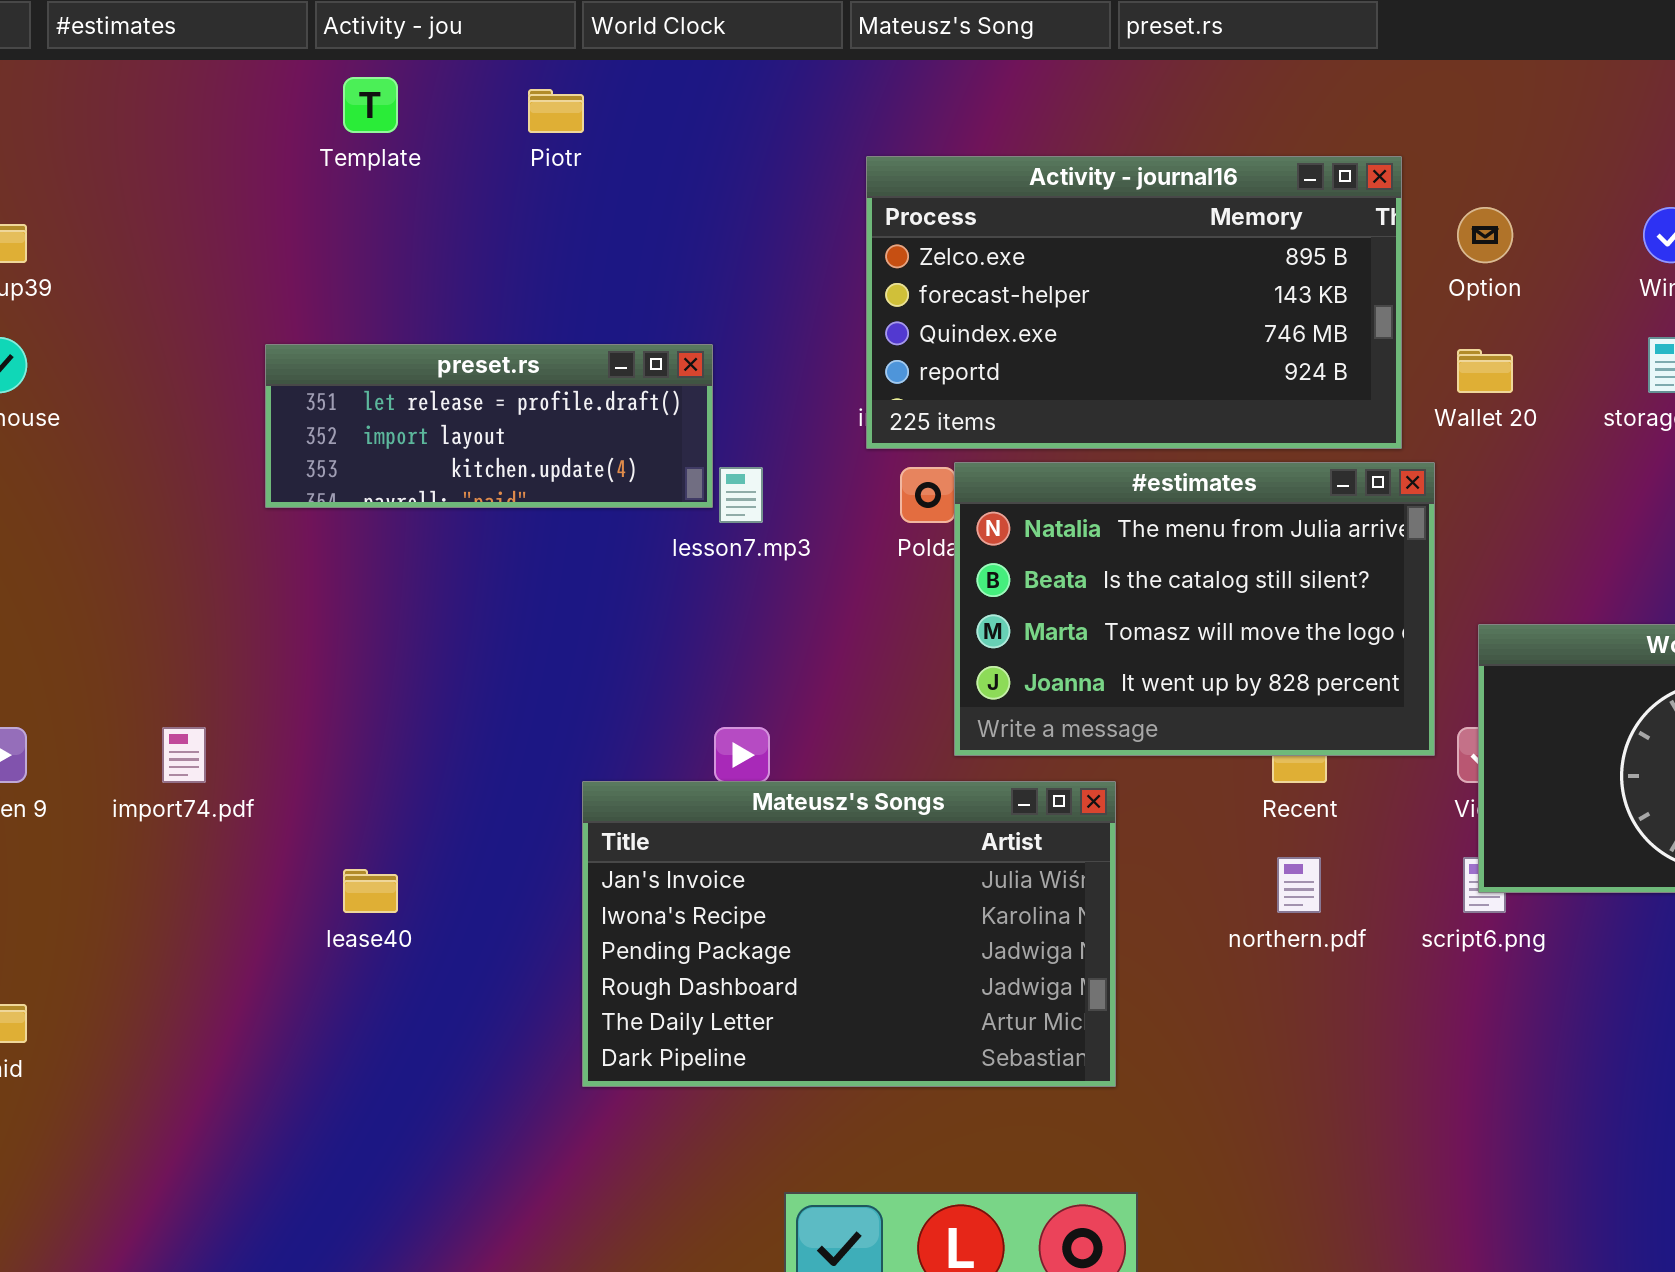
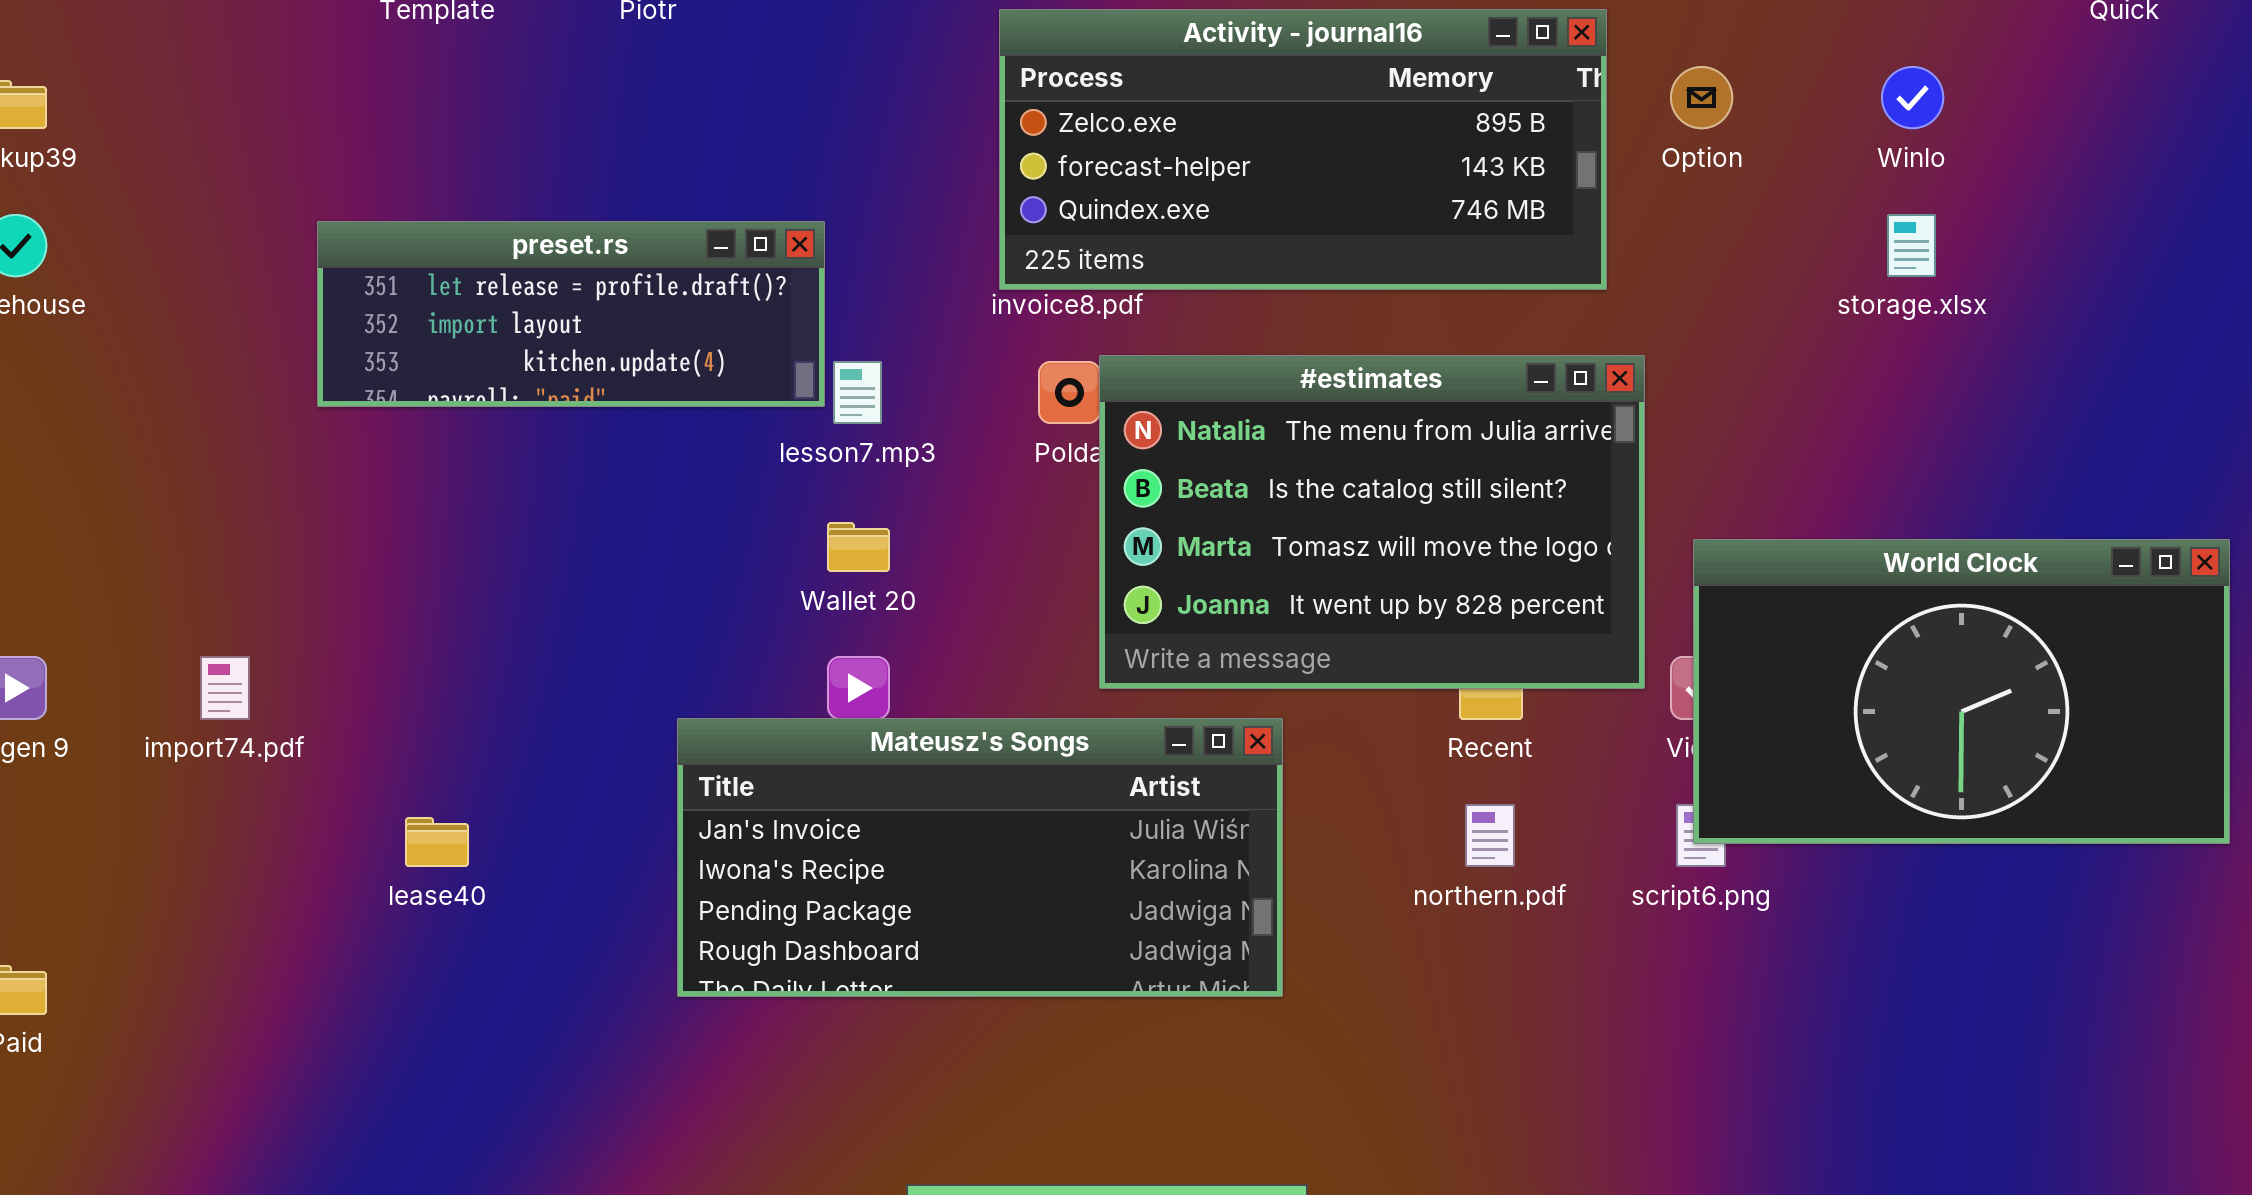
Activity - journal16: [866,156,1402,449] -> [999,9,1607,290], resized
Wallet 20: [1457,349,1513,393] -> [827,522,890,572], moved
Mateusz's Songs: [582,781,1116,1087] -> [677,718,1283,997], resized

